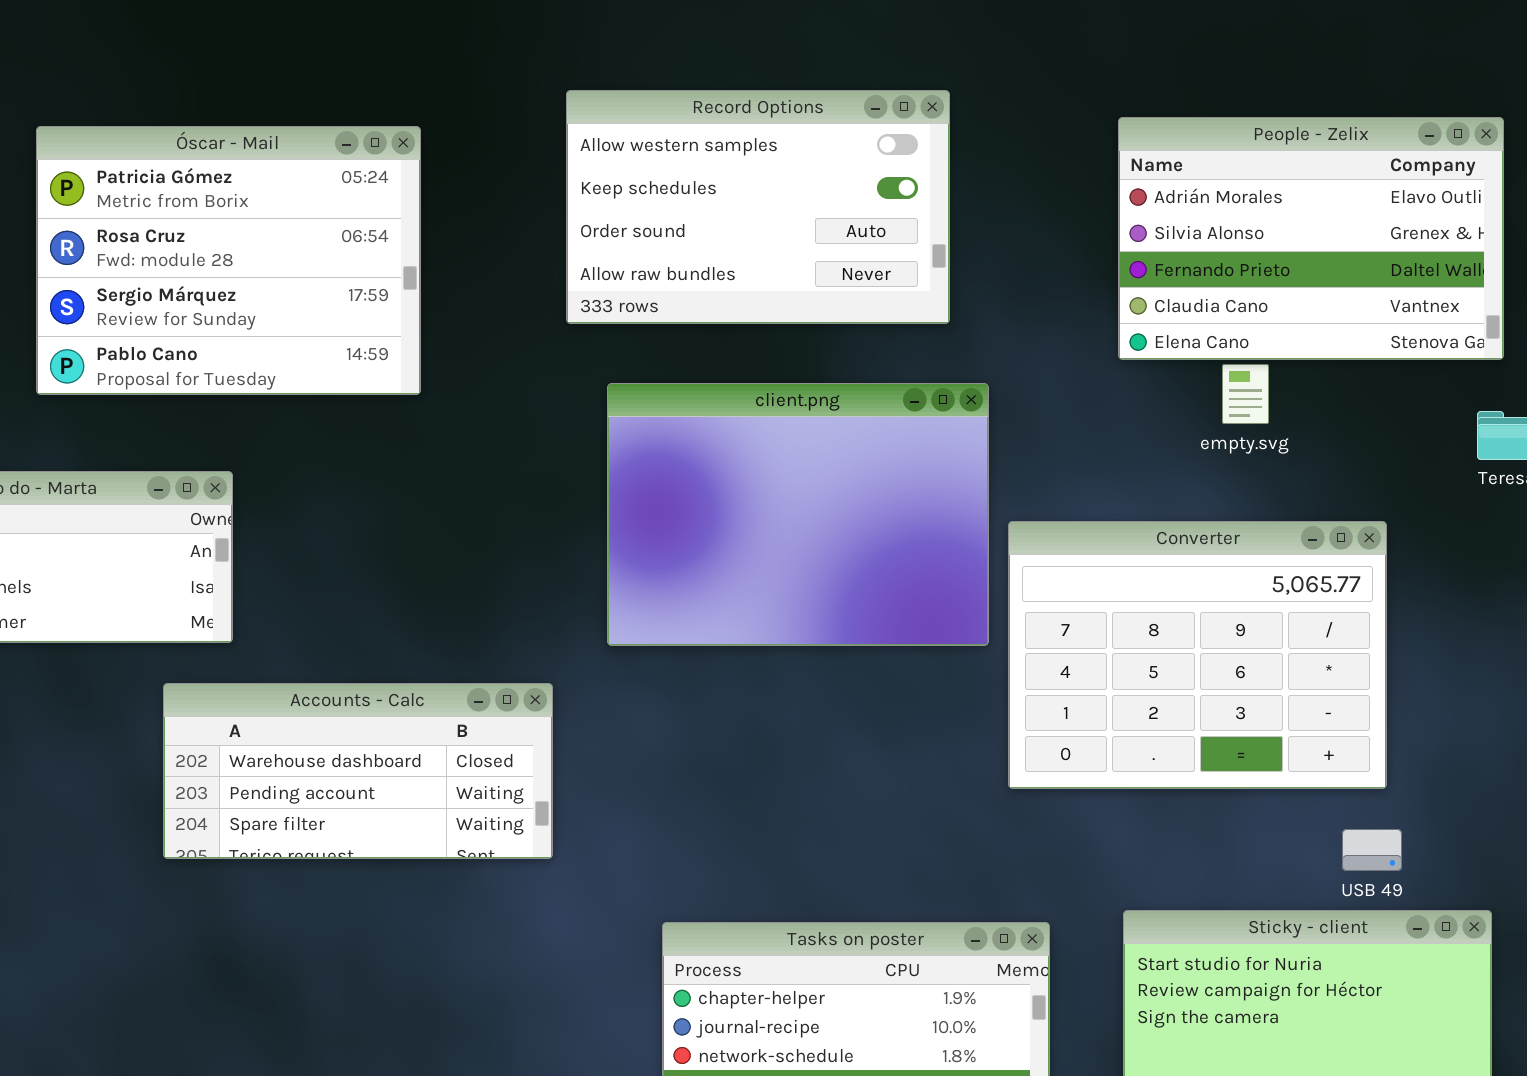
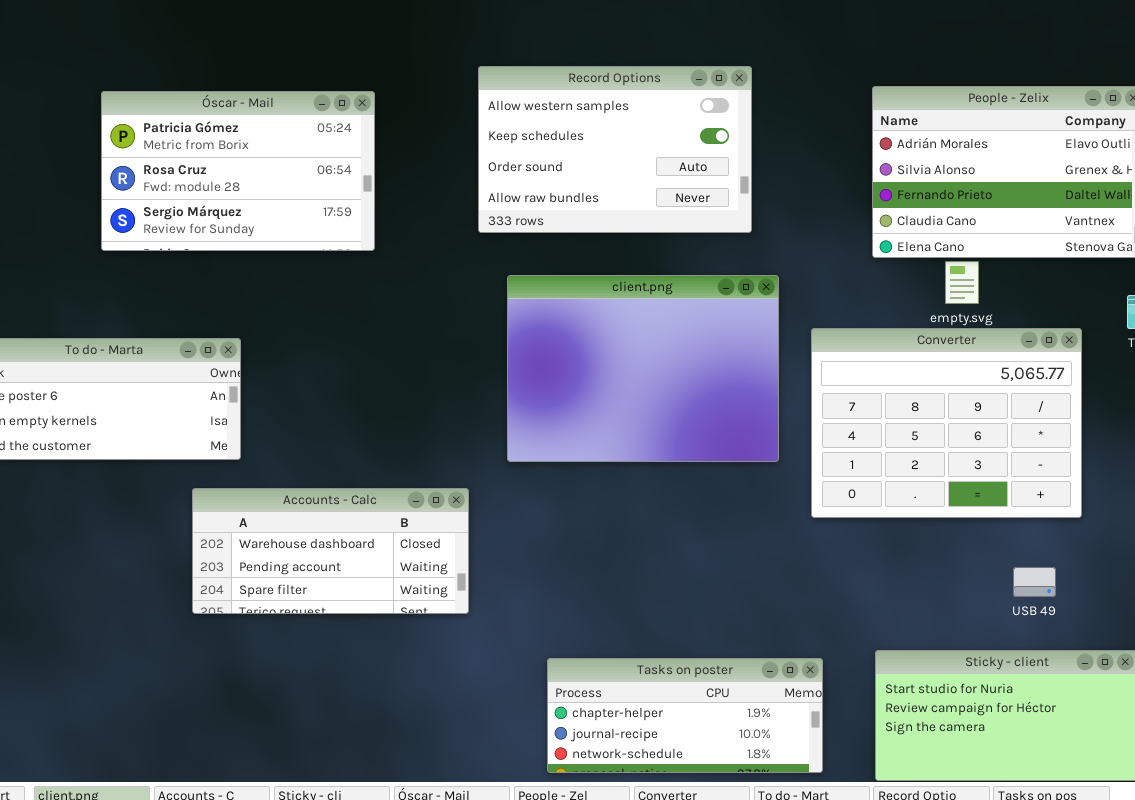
Óscar - Mail: [36,126,421,395] -> [101,91,375,251], resized
Converter: [1008,521,1387,789] -> [811,328,1082,518], moved
USB 49: [1342,829,1402,871] -> [1013,567,1056,597], moved

